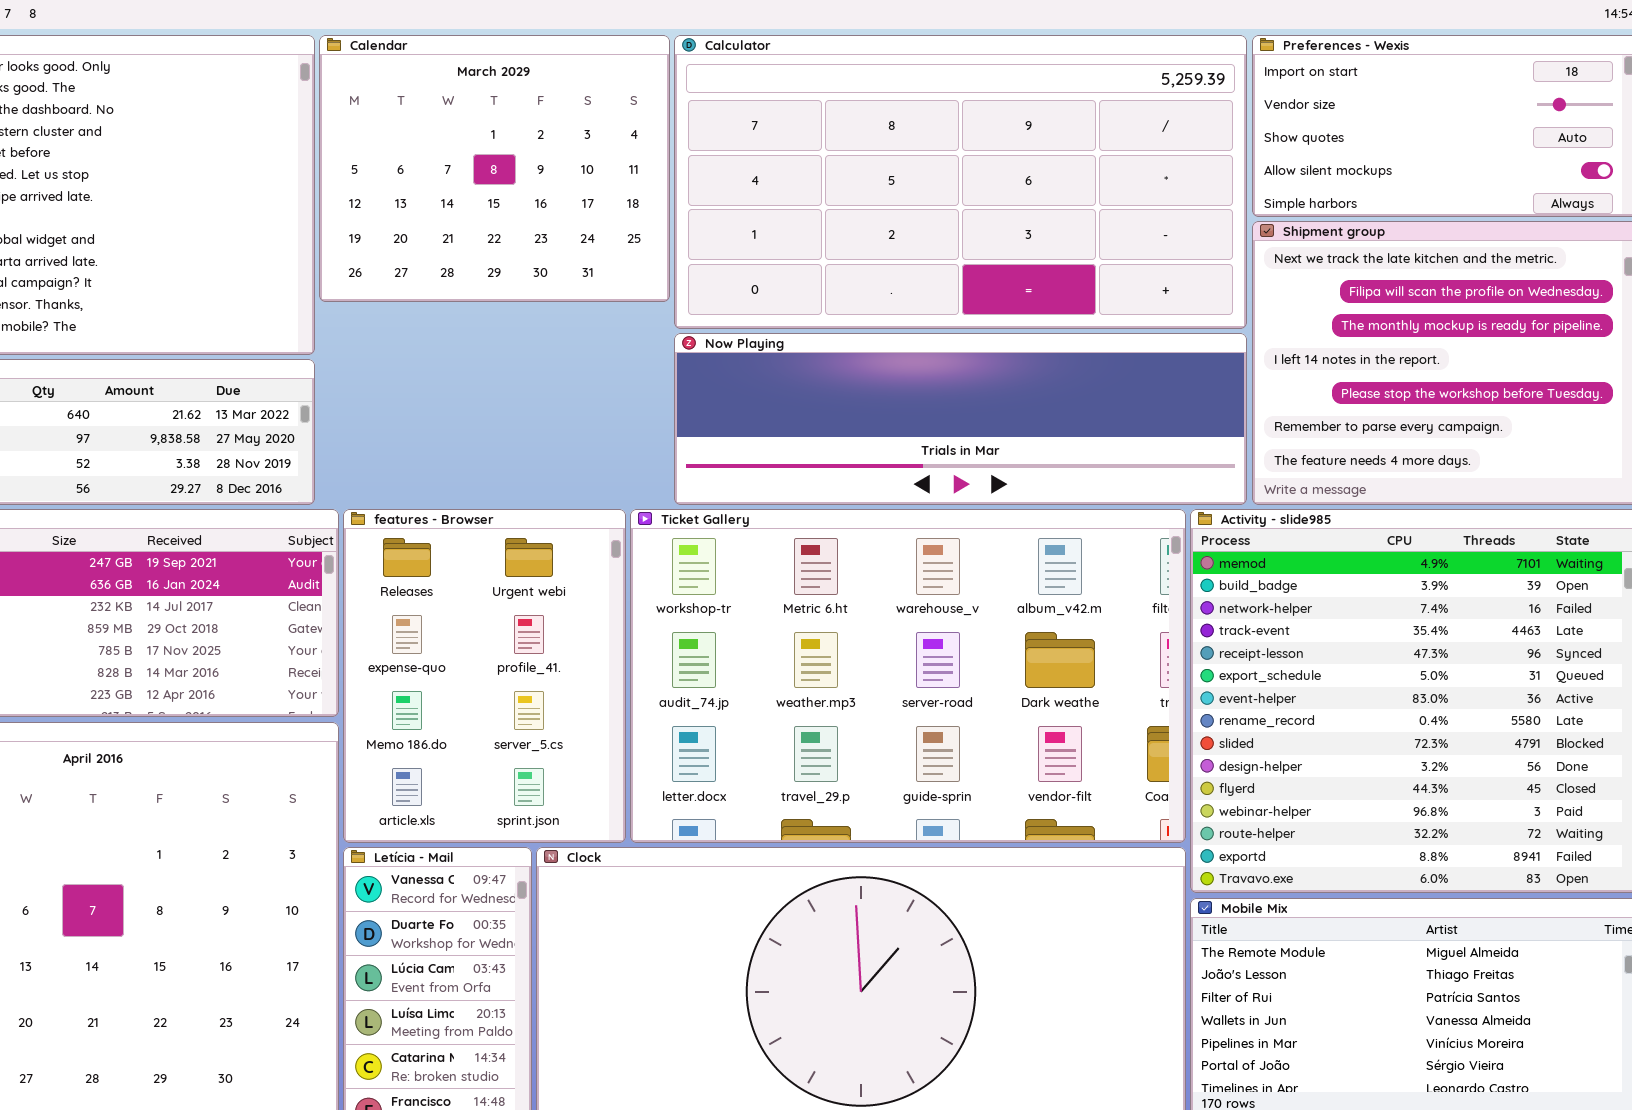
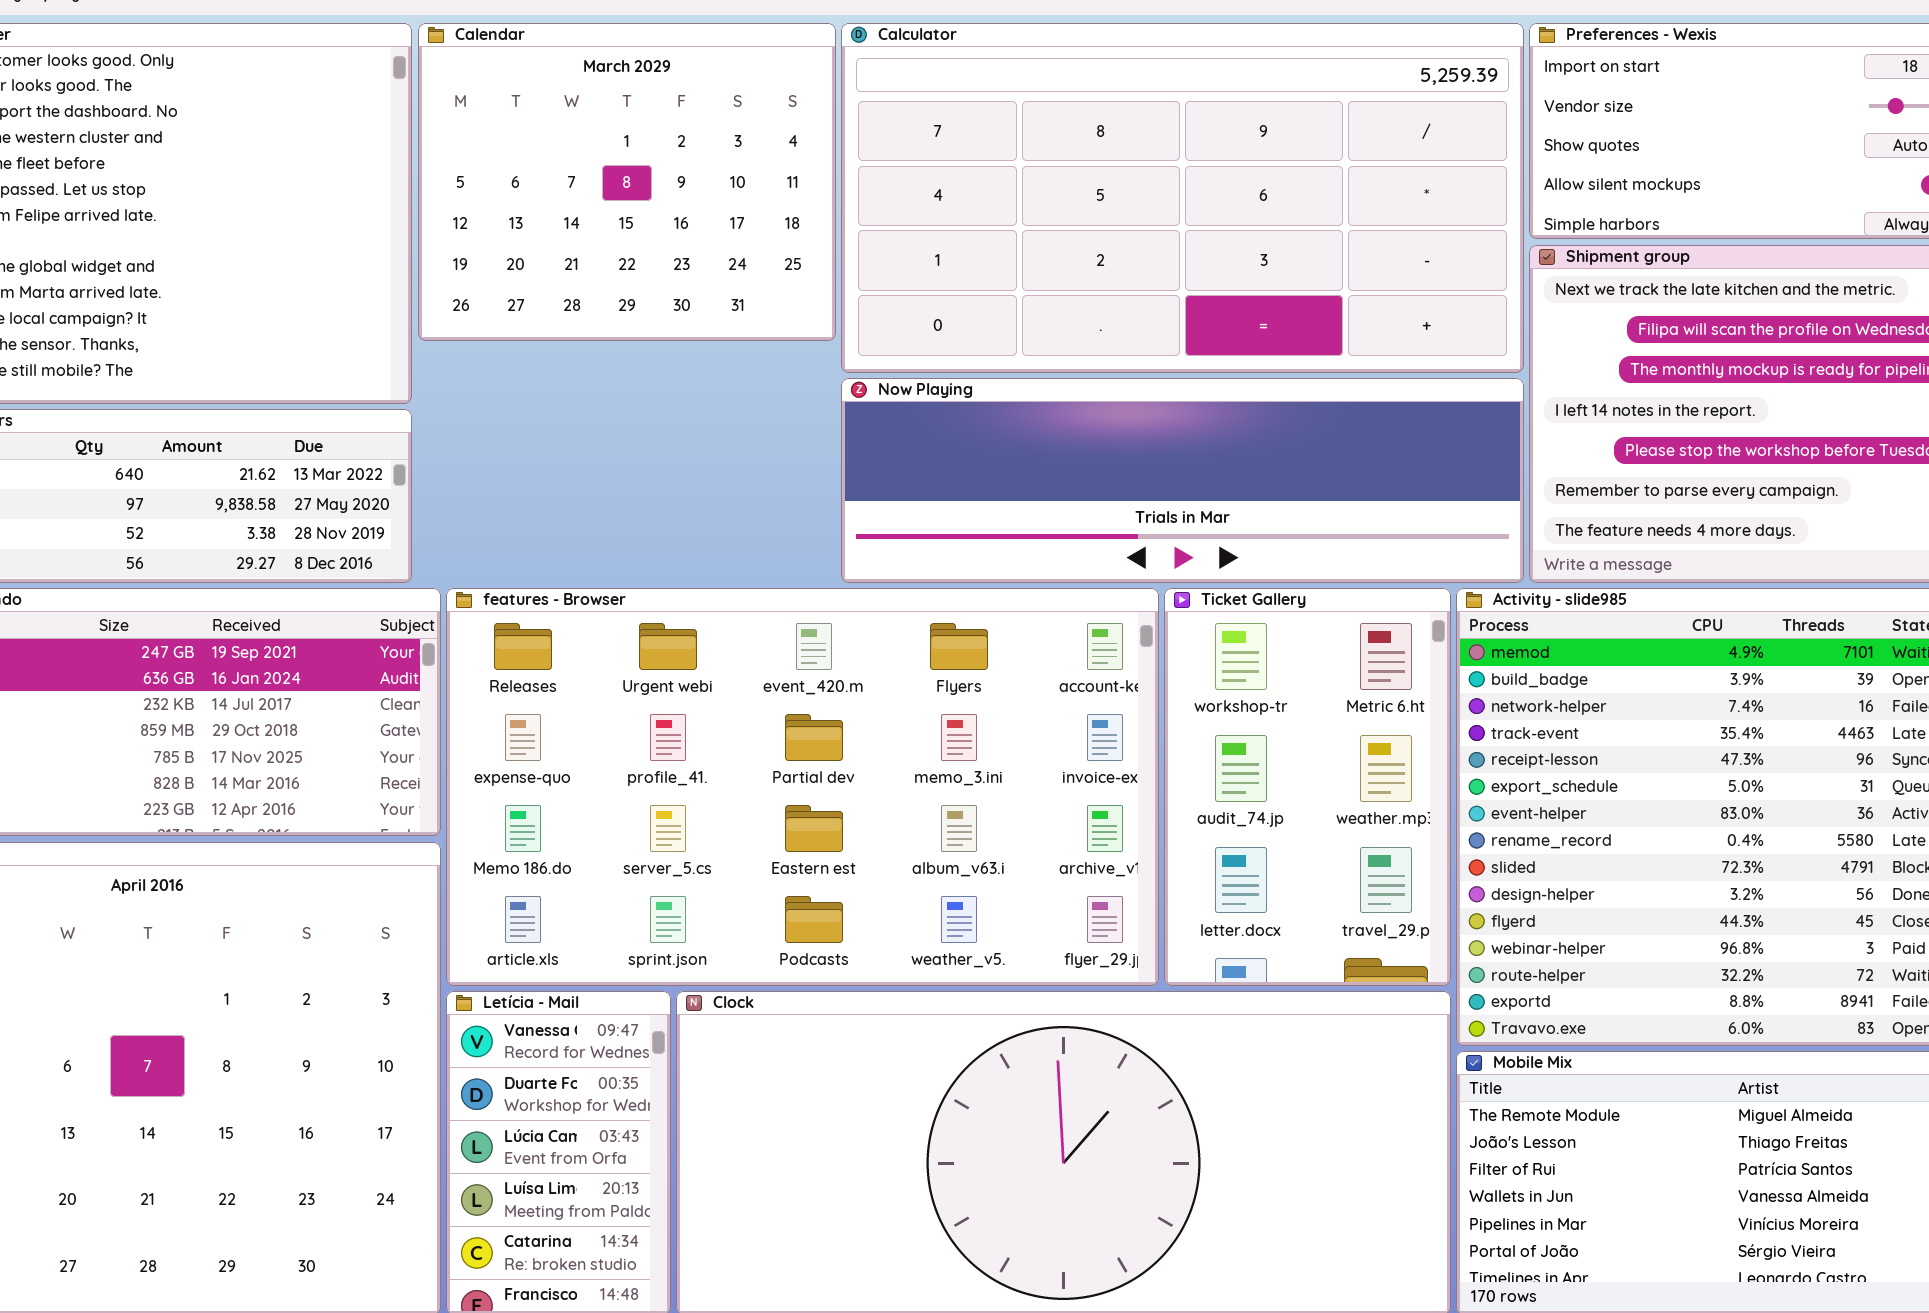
features - Browser: [343,509,626,843] -> [446,588,1159,986], resized
Ticket Gallery: [630,509,1186,843] -> [1164,588,1451,986], resized

